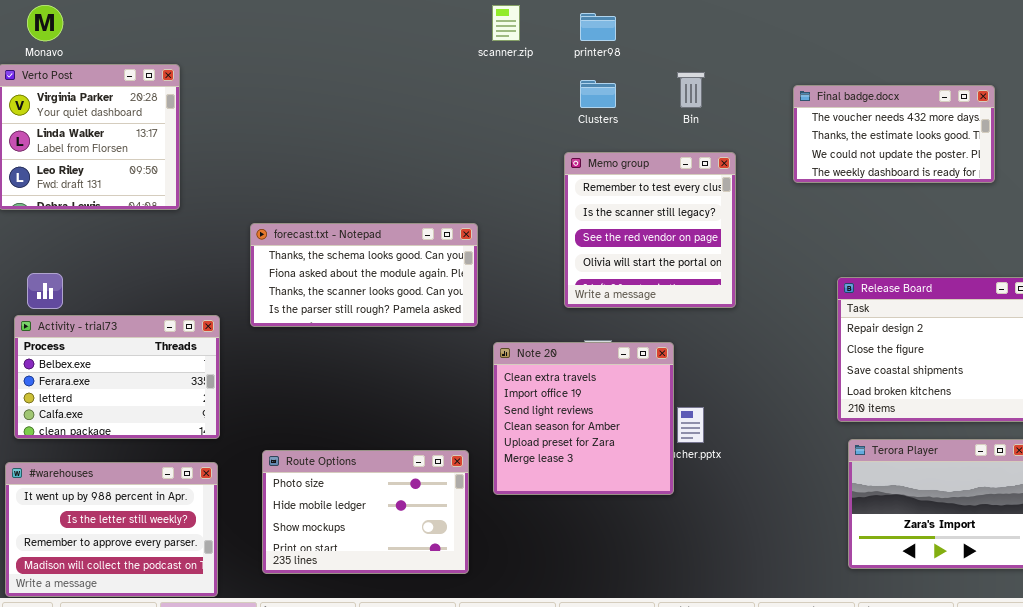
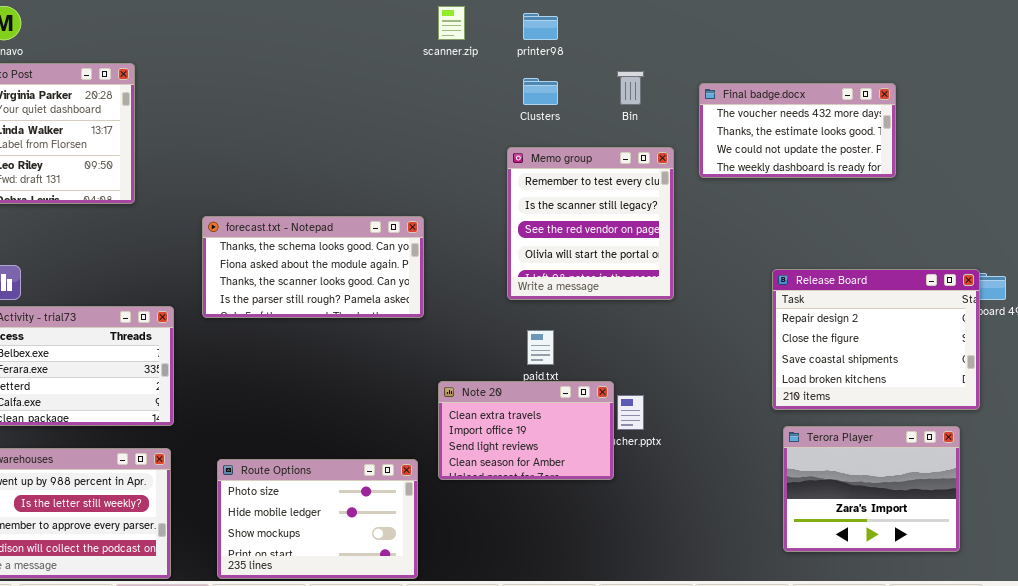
Final badge.docx: [793,85,995,183] -> [699,83,896,178], moved
Note 20: [493,342,674,495] -> [438,381,614,480], resized
Route Options: [262,450,469,574] -> [217,459,418,579], moved

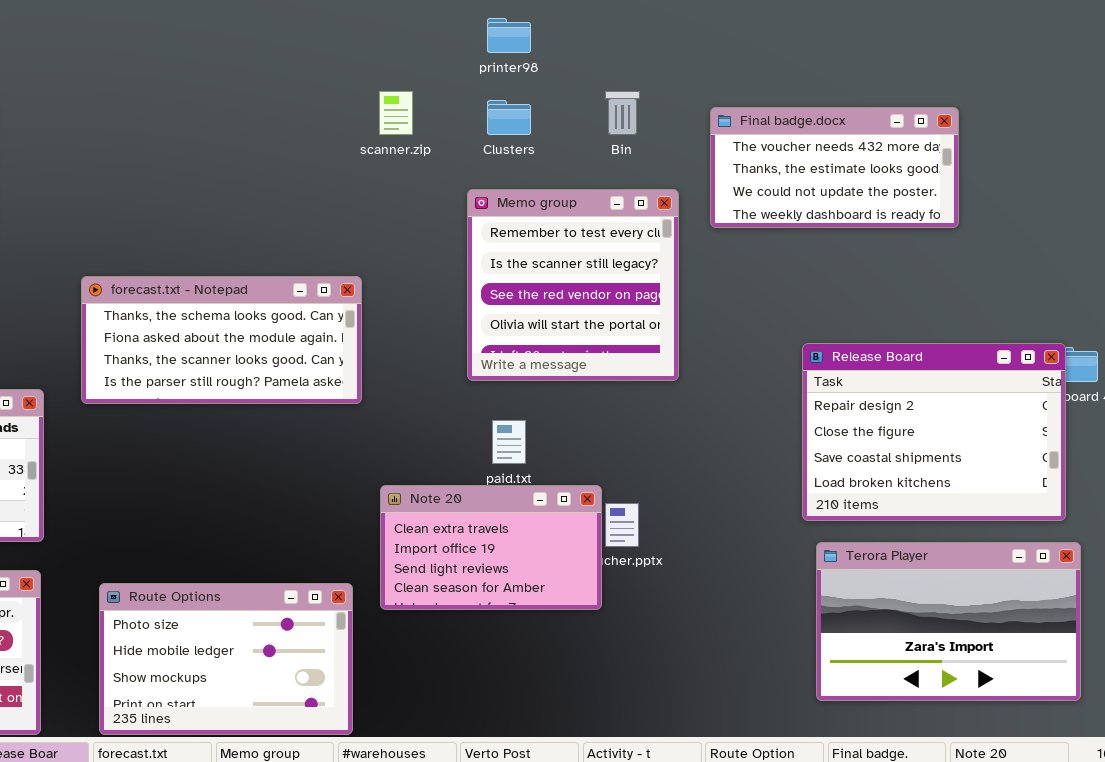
scanner.zip: [438,6,465,40] -> [379,91,413,135], moved
Terora Player: [783,426,960,552] -> [816,542,1081,701], resized

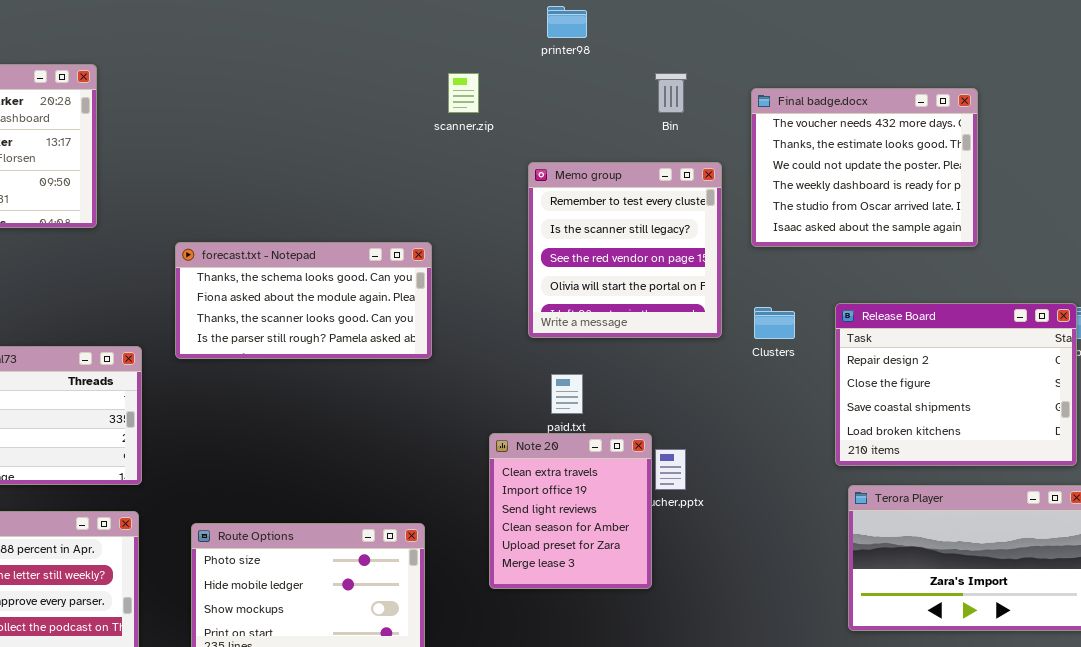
Clusters: [487,100,531,135] -> [754,307,795,339], moved
Final badge.docx: [710,107,959,228] -> [751,88,978,247], resized
Note 20: [380,485,602,610] -> [489,433,652,589], resized

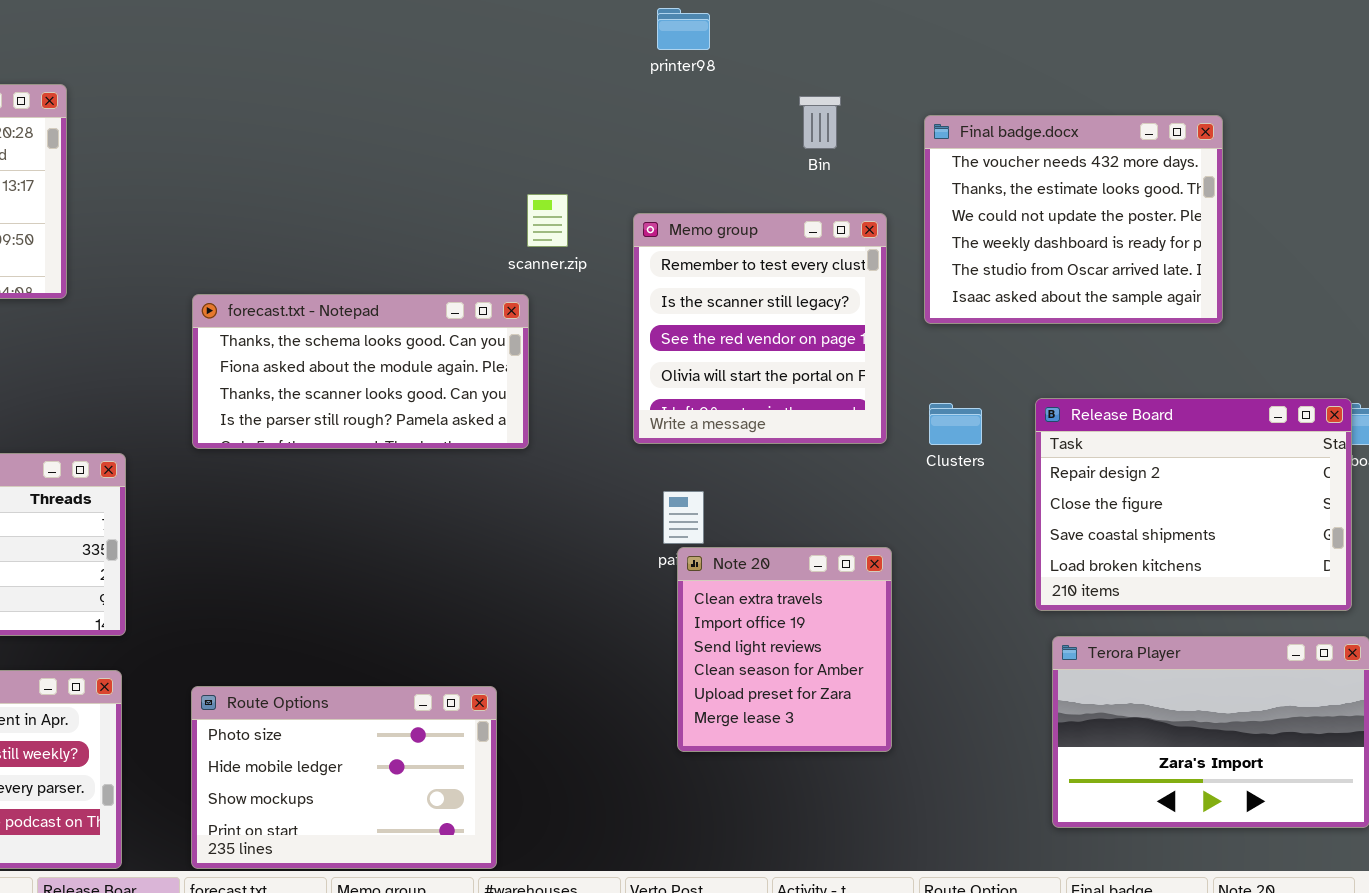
scanner.zip: [448,73,479,113] -> [527,194,568,247], moved
forecast.txt - Notepad: [175,242,432,359] -> [192,294,529,449], moved
Note 20: [489,433,652,589] -> [677,547,892,752], moved

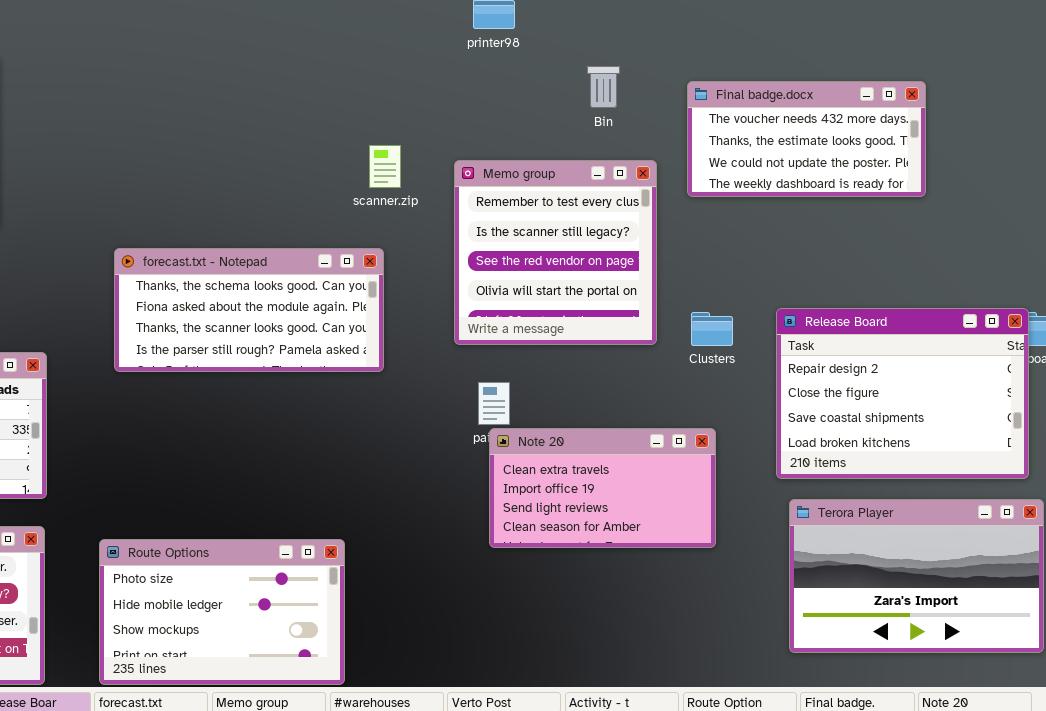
Final badge.docx: [924,115,1223,324] -> [687,81,926,197], resized
forecast.txt - Notepad: [192,294,529,449] -> [114,248,384,372], moved
Note 20: [677,547,892,752] -> [489,428,716,548], resized

